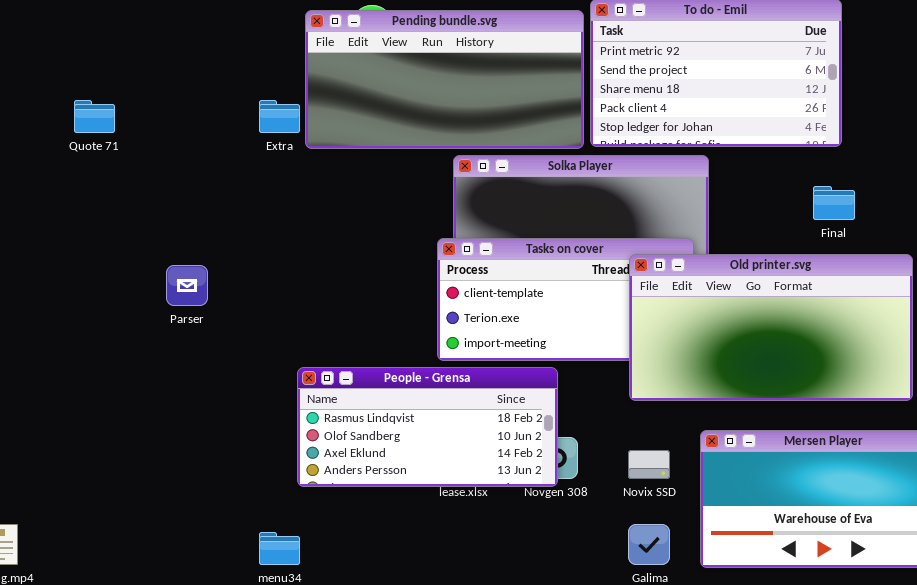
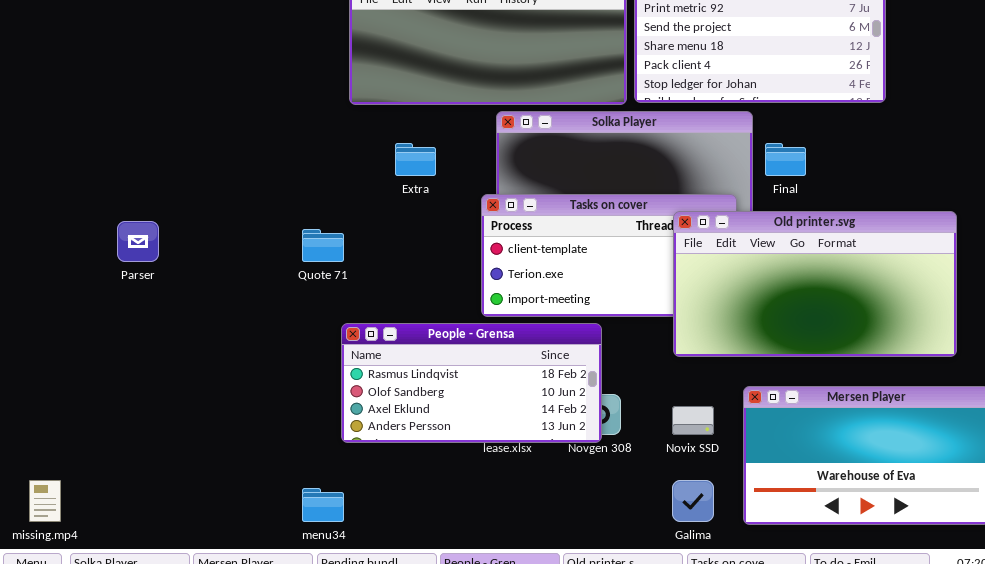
Quote 71: [74,100,115,133] -> [302,229,344,262], moved
Extra: [259,100,300,133] -> [395,143,436,176], moved
Final: [813,186,855,220] -> [765,143,806,176], moved
Parser: [166,265,208,306] -> [117,221,159,262], moved

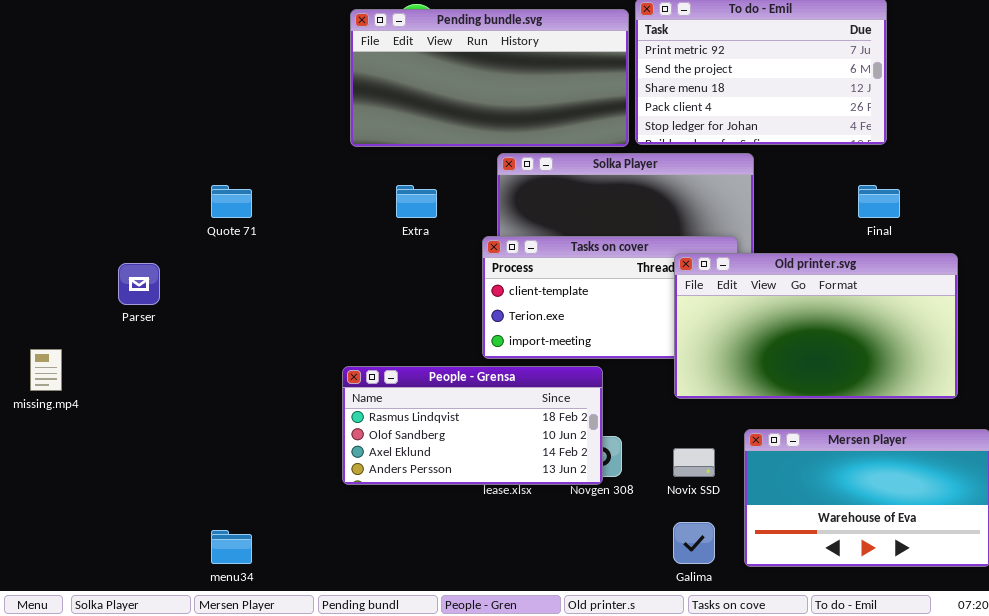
Final: [765,143,806,176] -> [858,185,900,218], moved
Quote 71: [302,229,344,262] -> [211,185,252,218], moved
missing.mp4: [29,480,61,522] -> [30,349,62,391], moved
menu34: [302,488,344,522] -> [211,530,252,564], moved

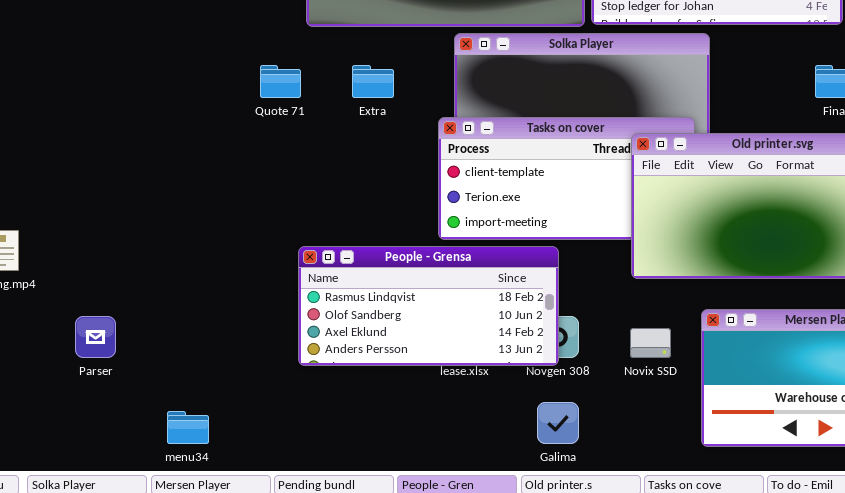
Quote 71: [211,185,252,218] -> [260,65,301,98], moved
Parser: [118,263,160,305] -> [75,316,116,358], moved
Galima: [673,522,715,564] -> [537,402,579,444], moved

